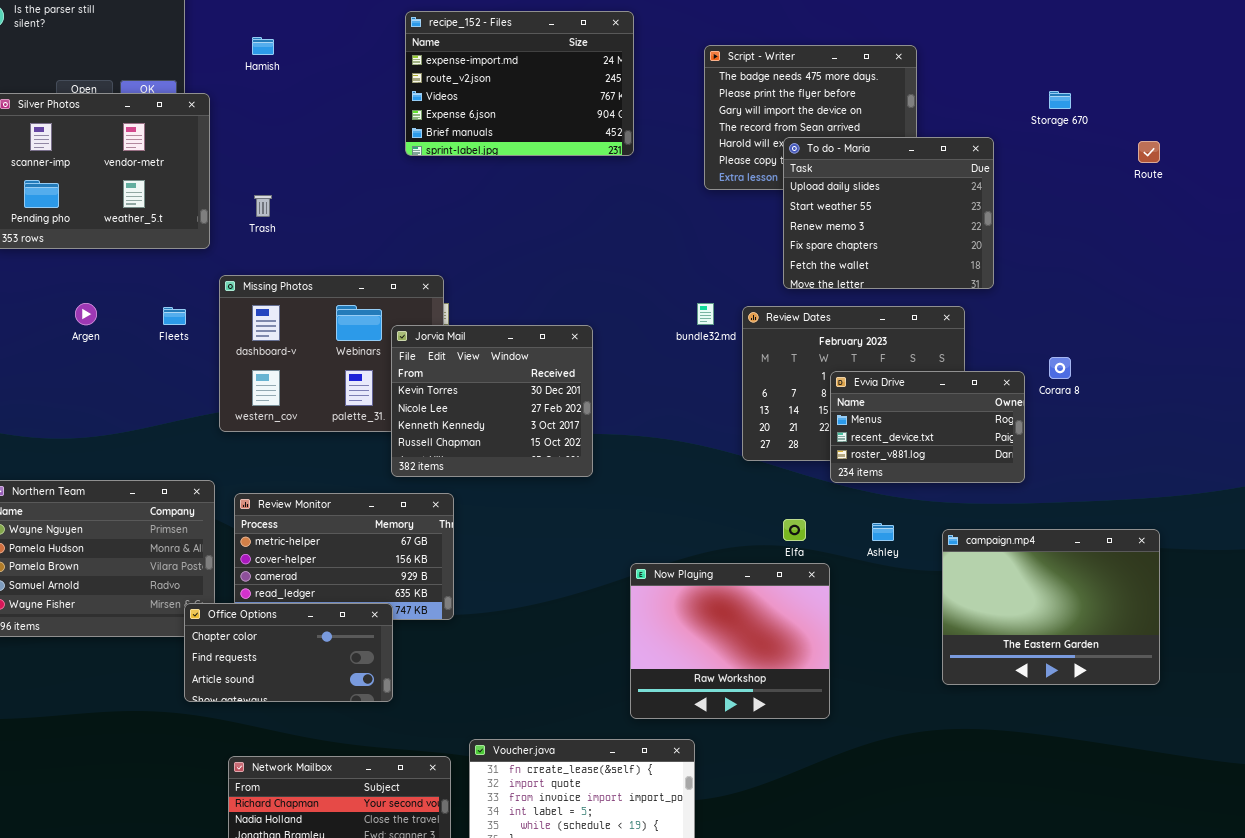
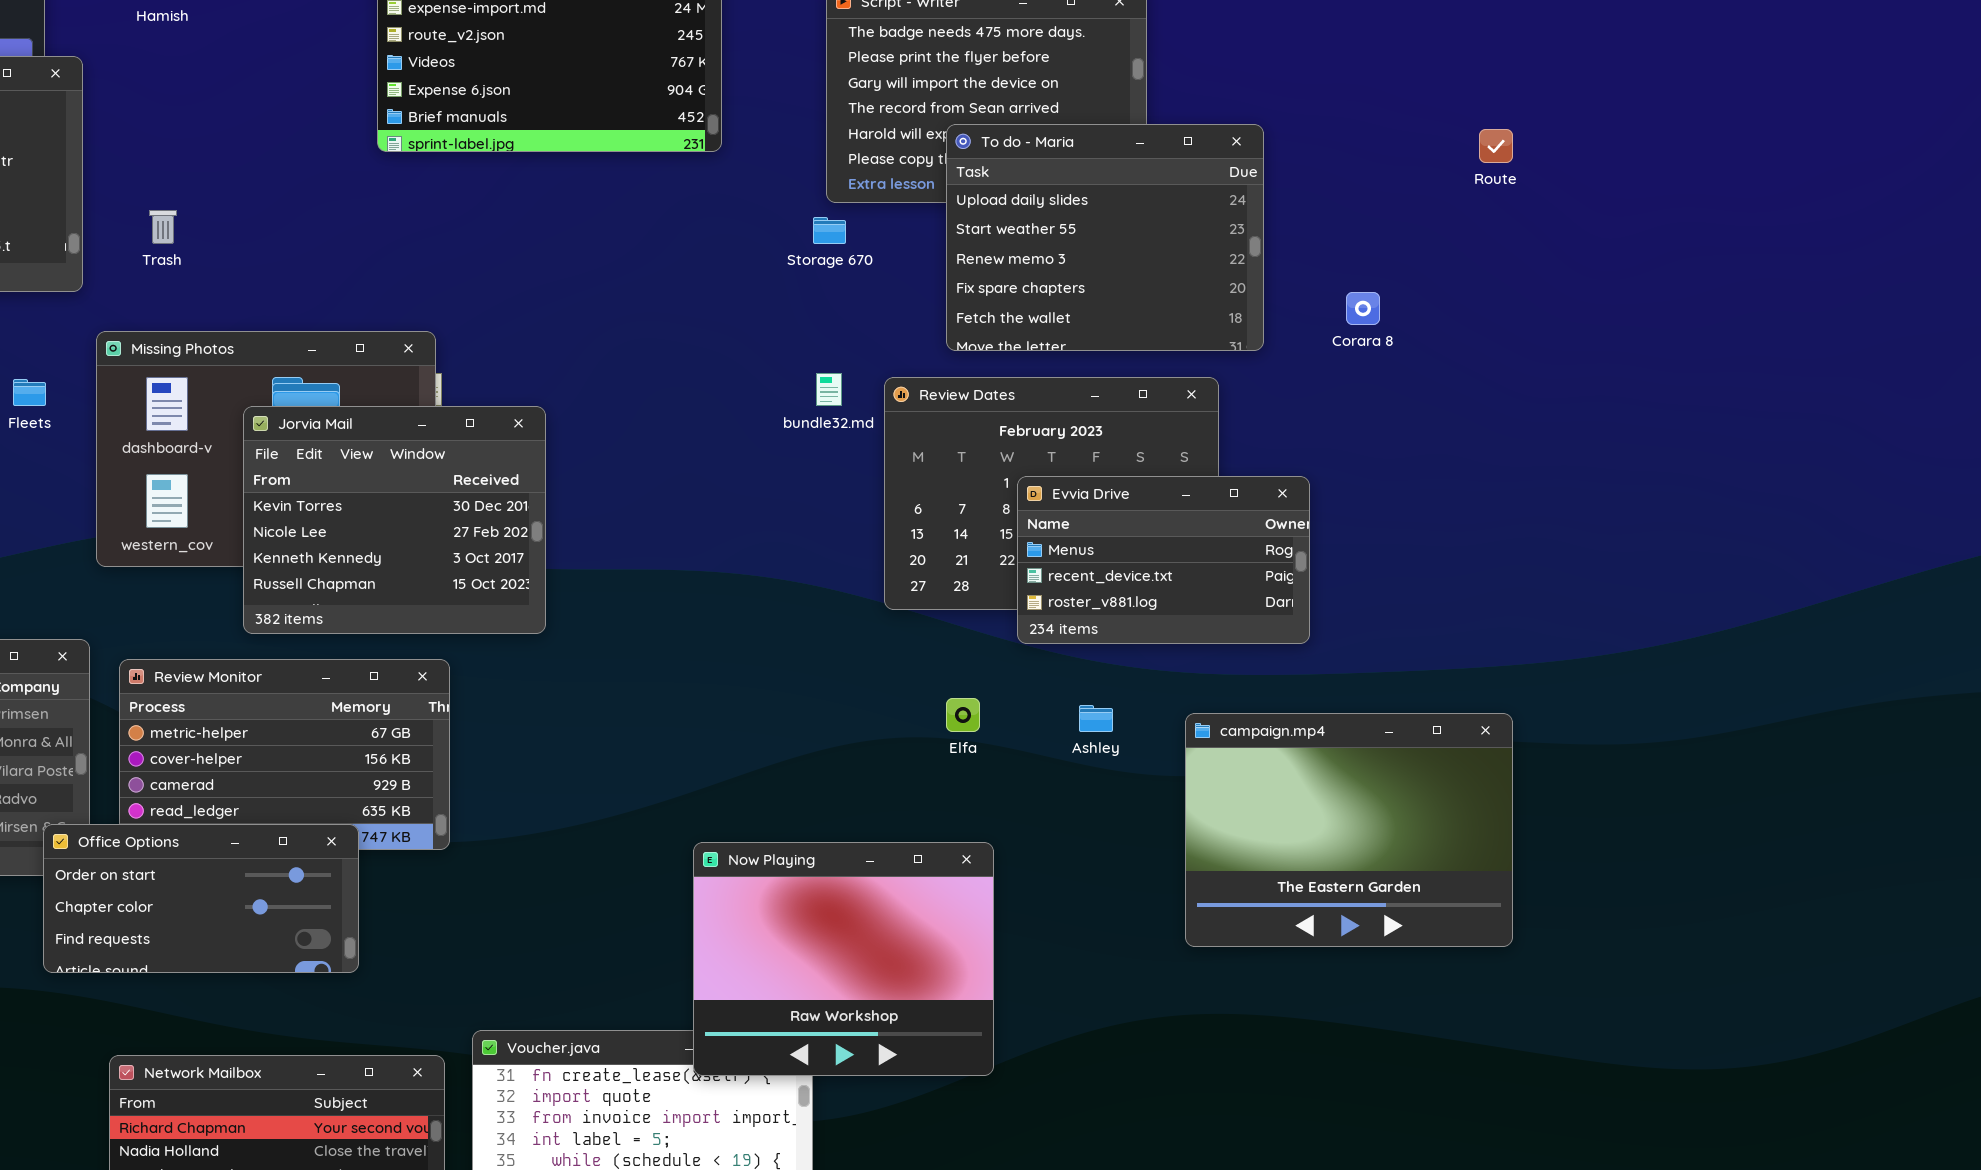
Storage 670: [1049,91,1071,109] -> [813,217,846,244], moved
Jorvia Mail: [391,325,593,477] -> [243,406,546,634], moved
Corara 8: [1049,357,1071,379] -> [1346,292,1380,325], moved
Now Playing: [630,563,830,719] -> [693,842,994,1076], moved
Office Options: [184,603,393,702] -> [43,824,359,973], scrolled up 1 row

